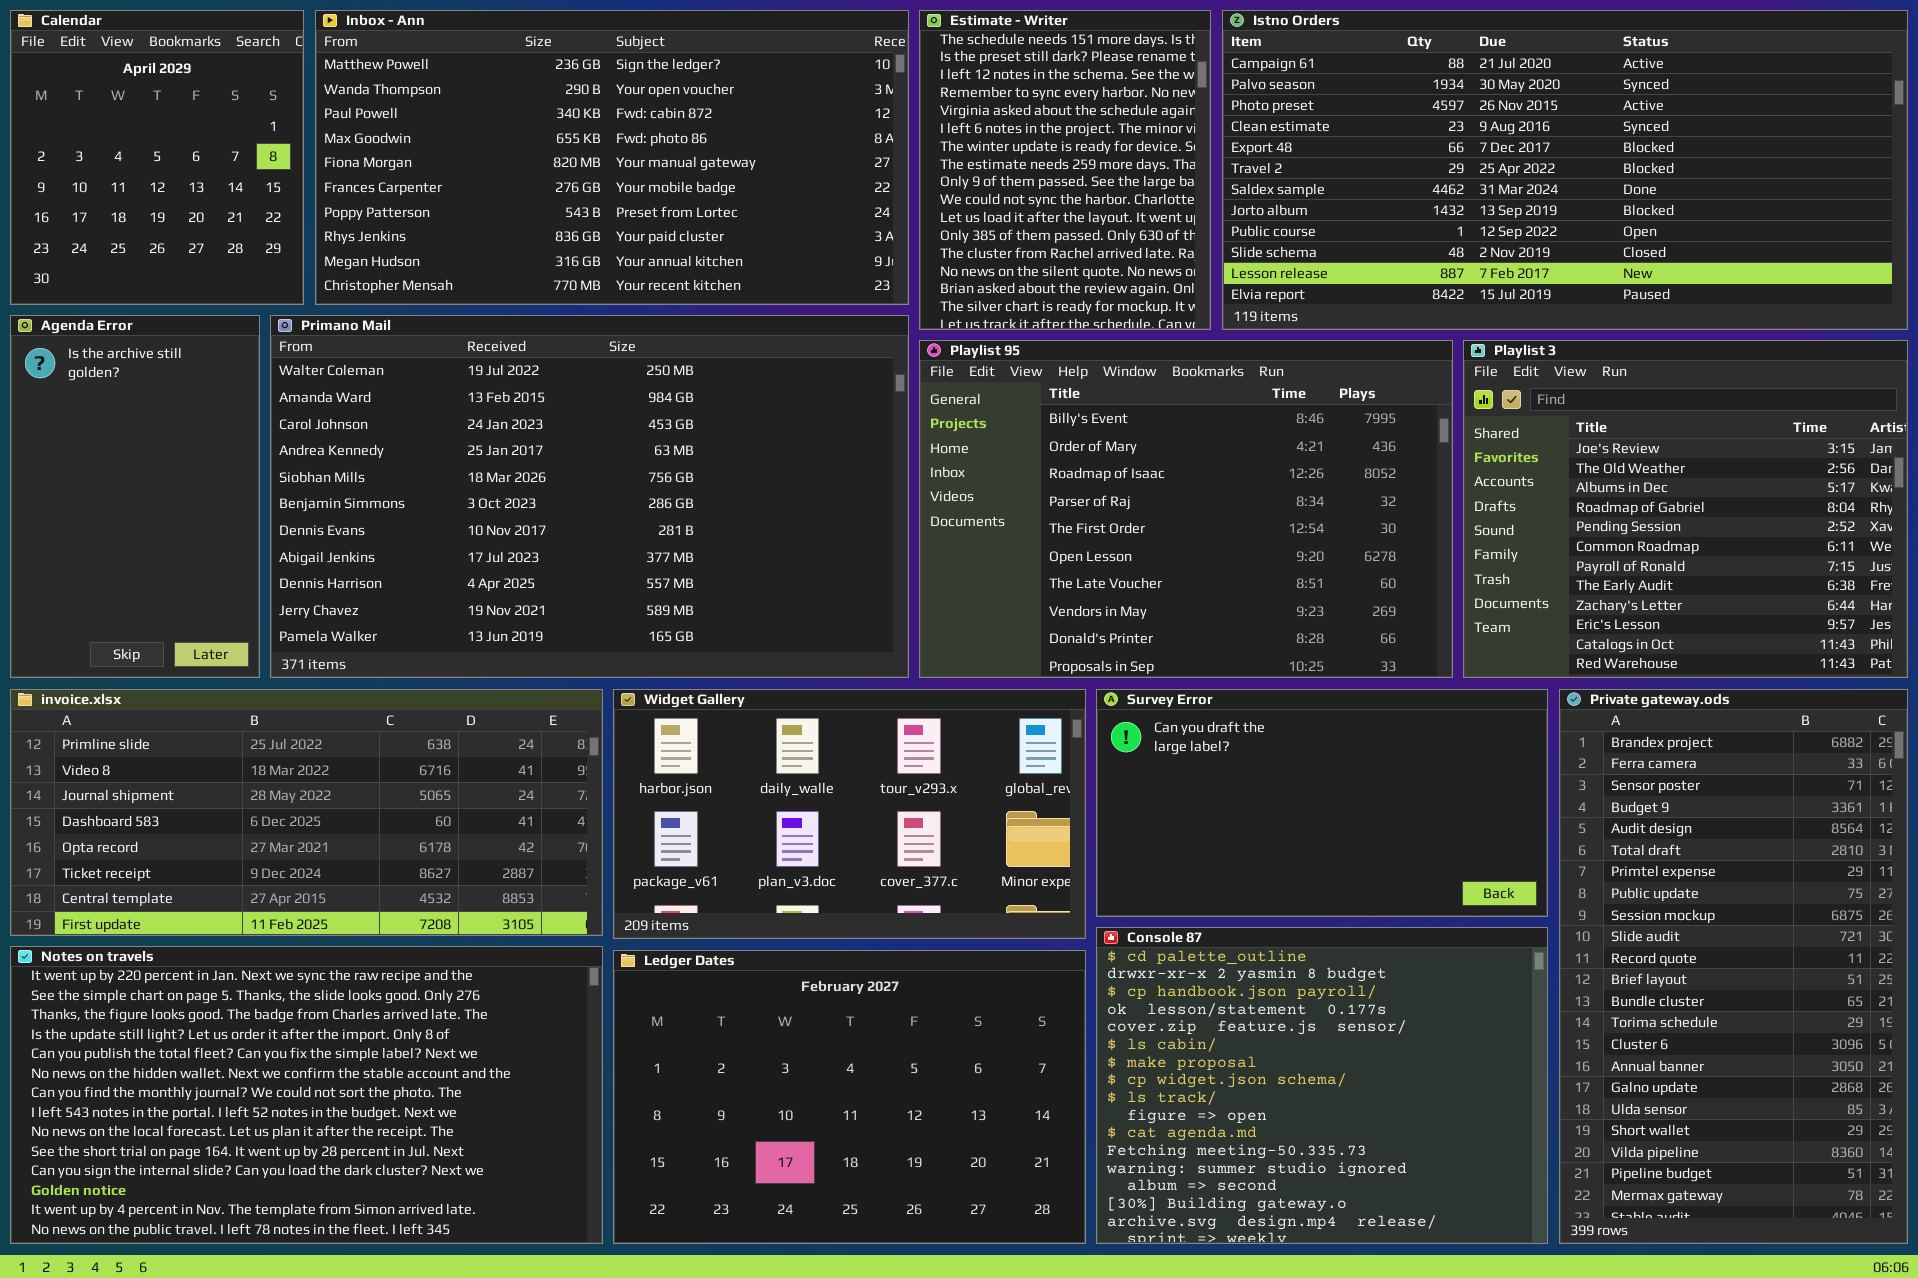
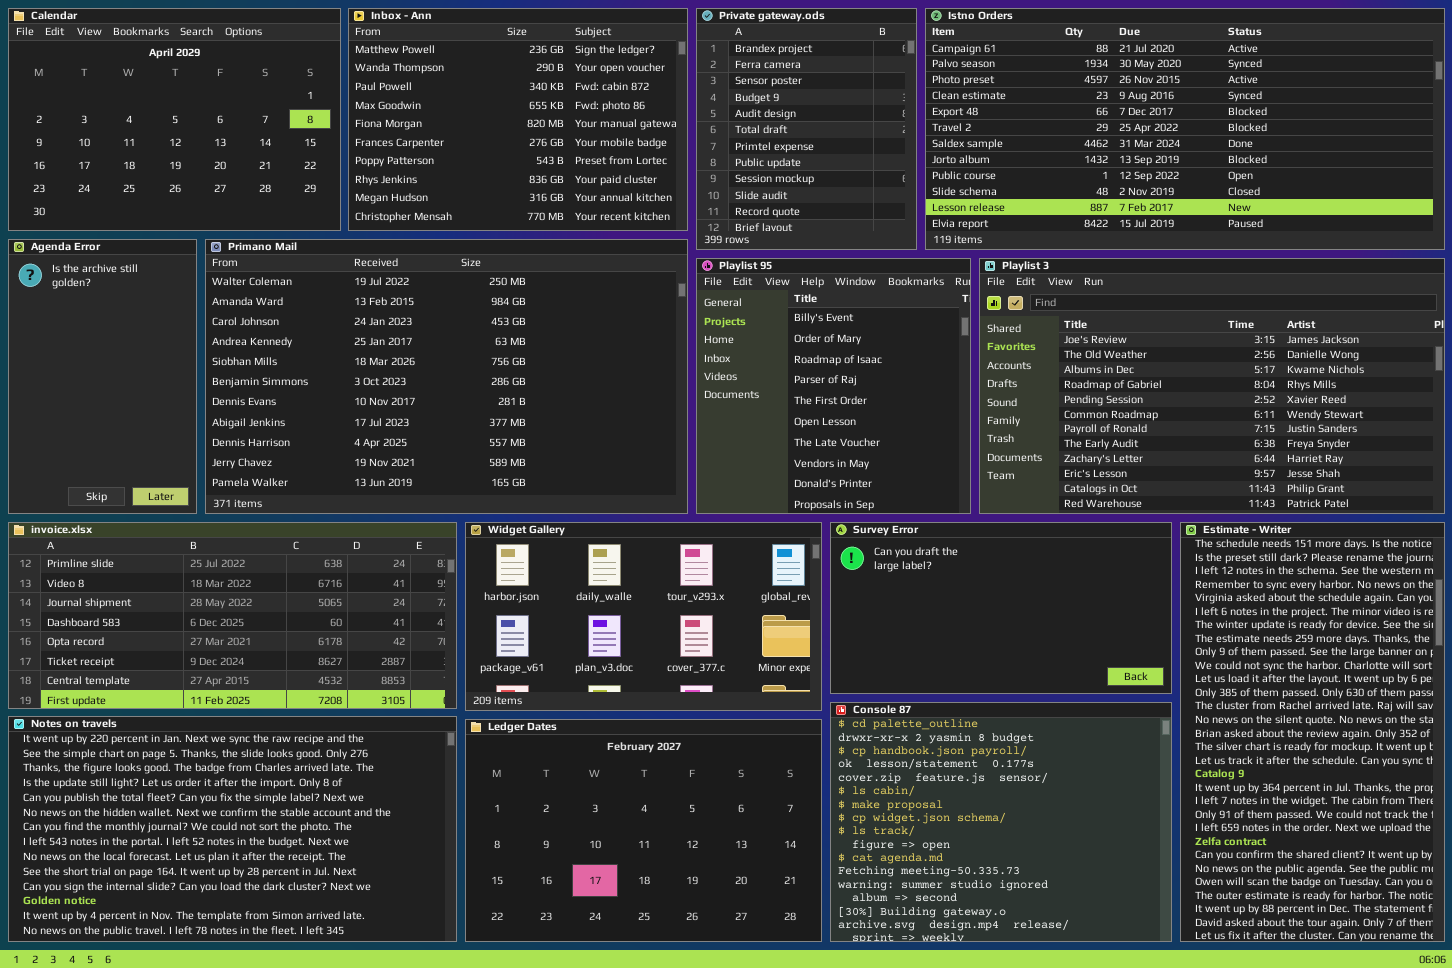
Calendar: [10,10,304,305] -> [8,8,341,231], resized
Inbox - Ann: [315,10,909,305] -> [348,8,688,231], resized
Estimate - Writer: [919,10,1211,330] -> [1180,522,1445,942], moved, resized
Playlist 95: [919,340,1453,678] -> [696,258,971,514], resized
Playlist 3: [1463,340,1908,678] -> [979,258,1445,514], resized
Private gateway.ods: [1559,689,1908,1244] -> [696,8,917,250], moved, resized

